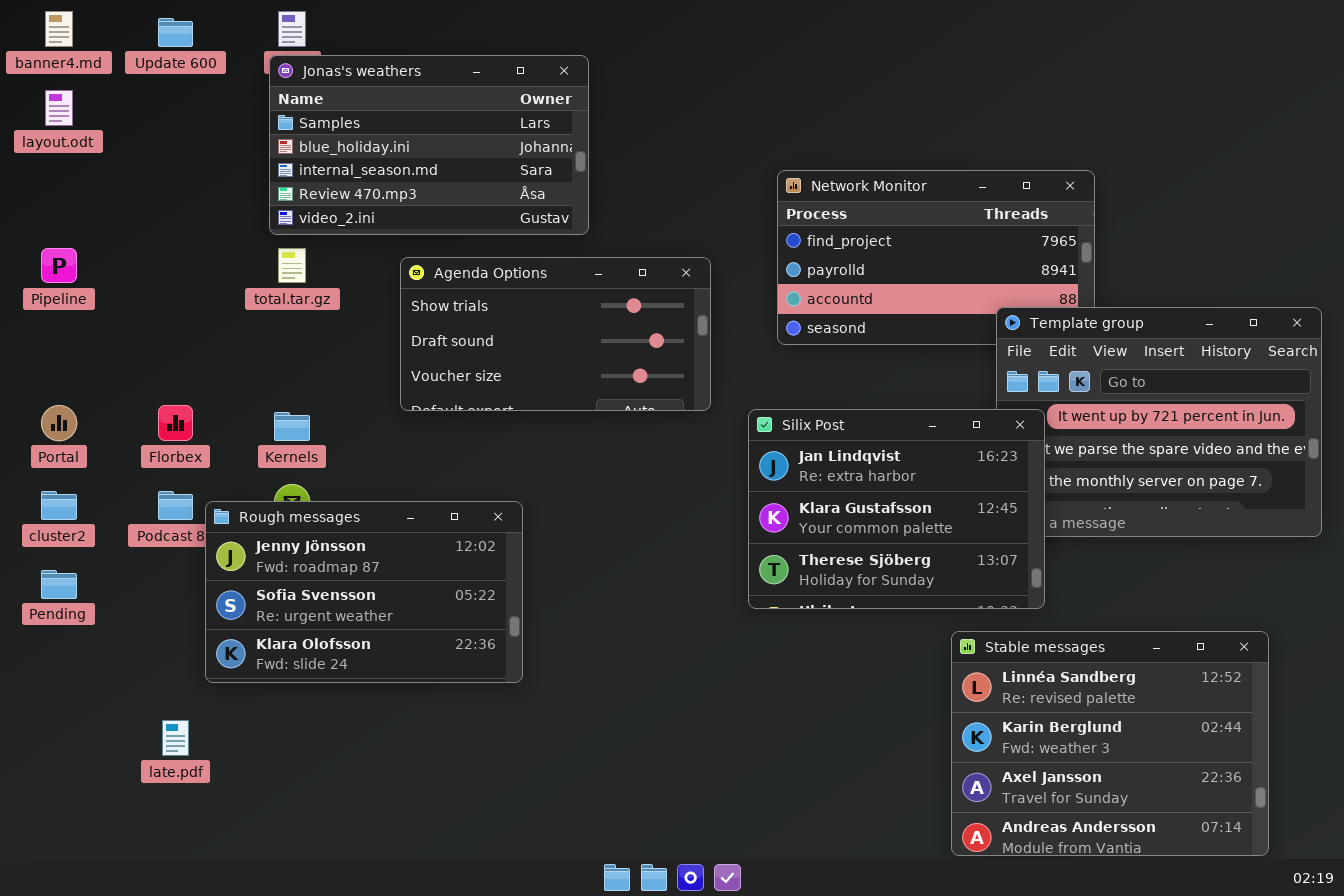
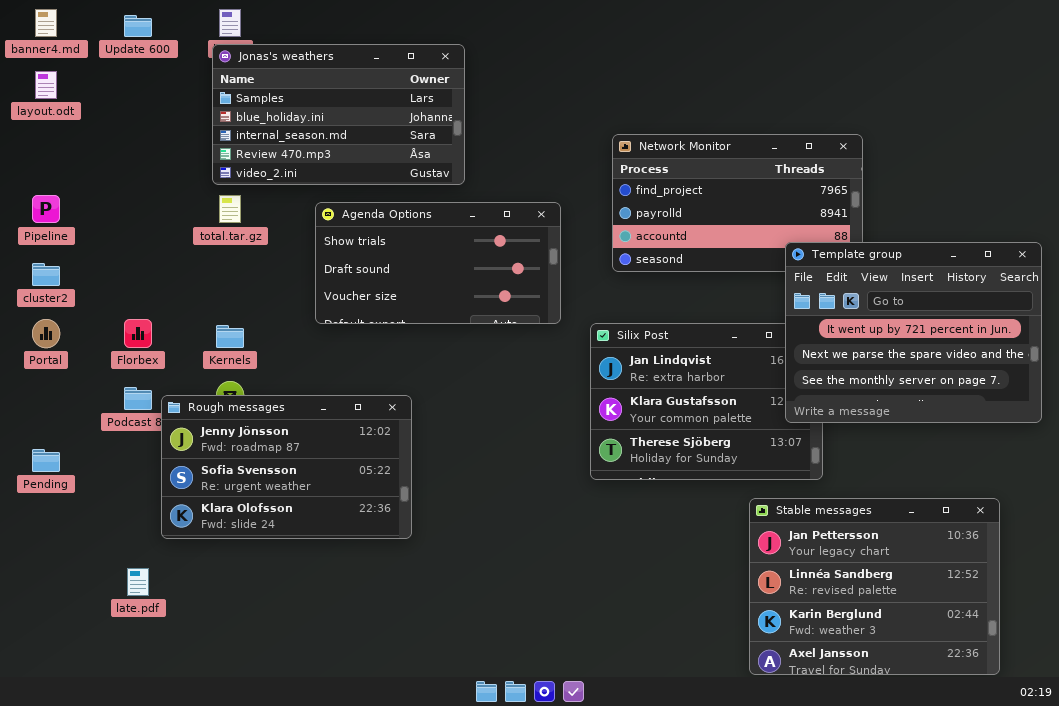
Template group: [996,307,1322,537] -> [785,242,1042,423], raised
cluster2: [41,491,77,520] -> [32,263,60,286], moved
Stable messages: [951,631,1269,856] -> [749,498,1000,675], scrolled up 1 row

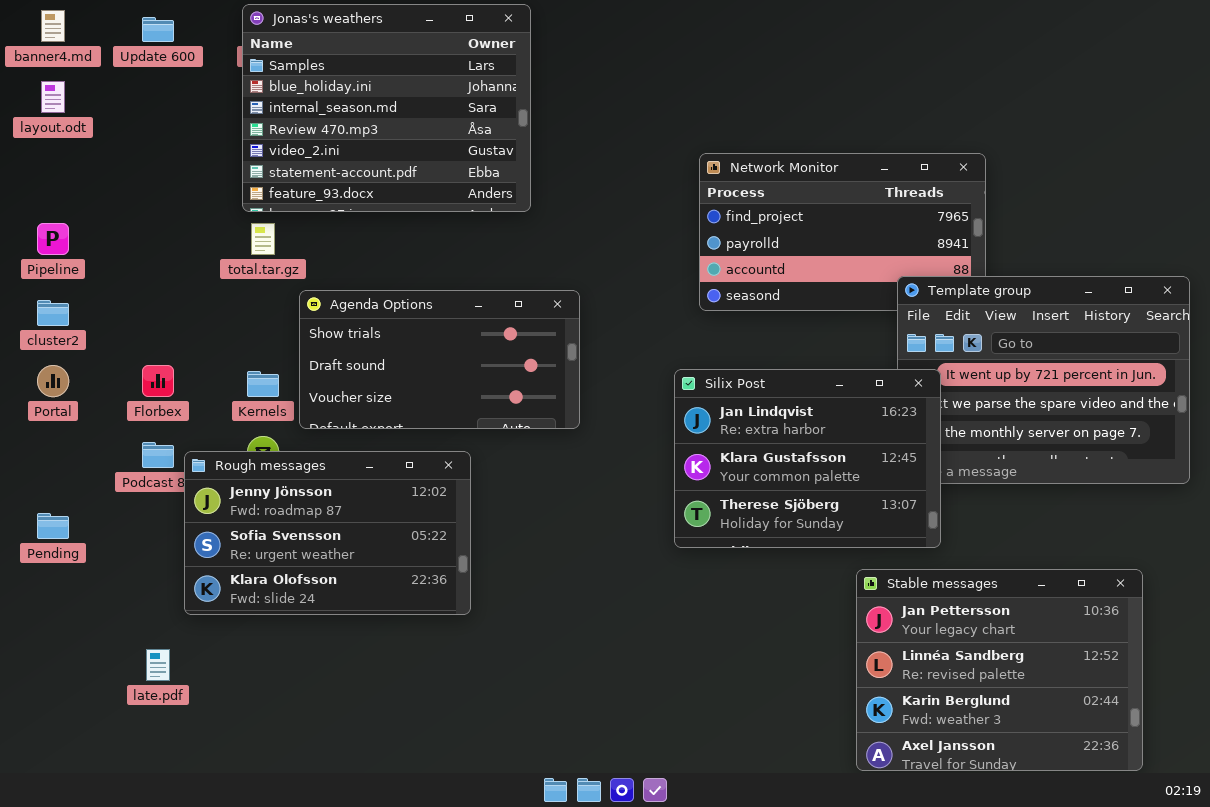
Jonas's weathers: [212,44,465,185] -> [242,4,531,212], resized
Agenda Options: [315,202,561,324] -> [299,290,580,429], moved
Silix Post: [590,323,823,480] -> [674,369,941,548], raised

